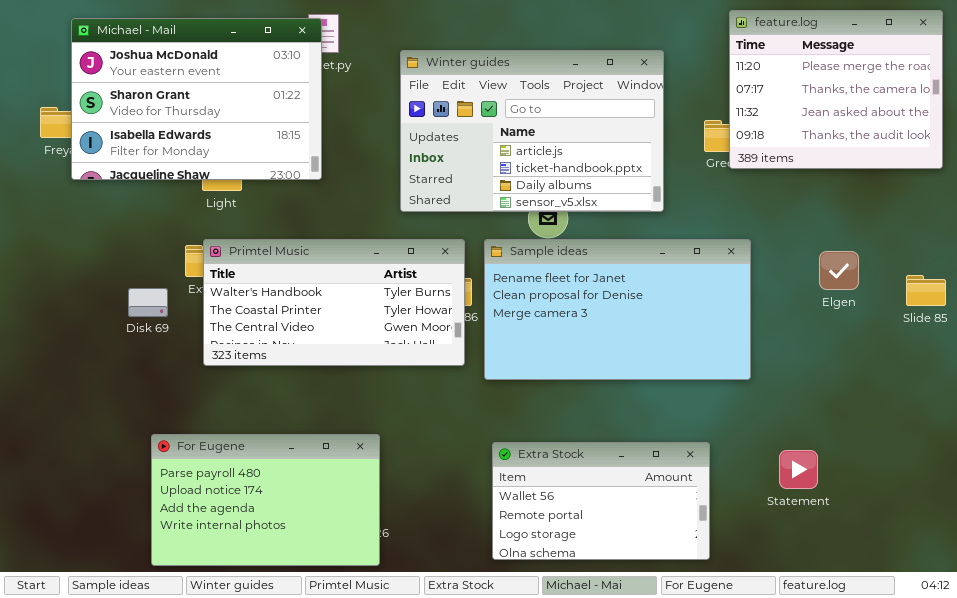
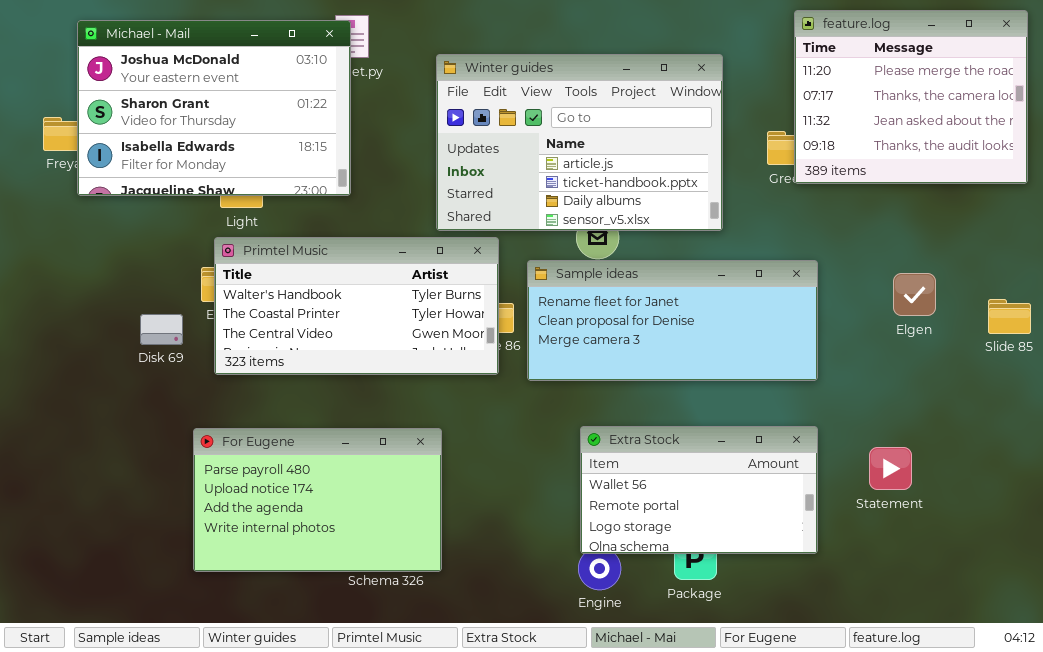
Primtel Music: [203,239,465,366] -> [214,237,499,375], moved
Sample ideas: [484,239,751,380] -> [527,260,818,381], resized
For Eugene: [151,434,380,566] -> [193,428,442,572], moved
Extra Stock: [492,442,710,560] -> [580,426,818,554], moved
Statement: [779,450,818,489] -> [869,447,912,490], moved

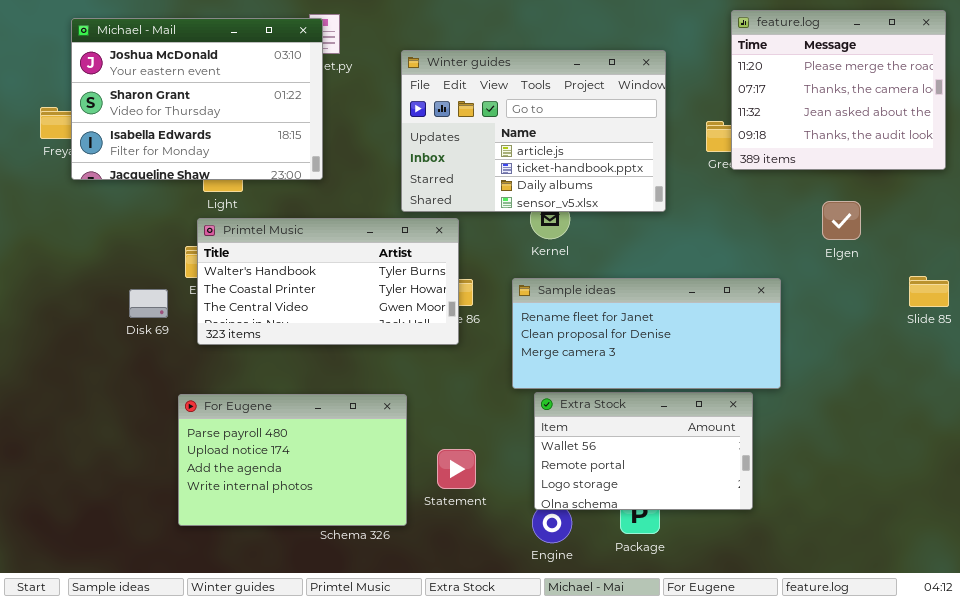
Sample ideas: [527,260,818,381] -> [512,278,781,389], moved
Elgen: [893,273,936,316] -> [822,201,861,240], moved
Statement: [869,447,912,490] -> [437,449,476,489], moved

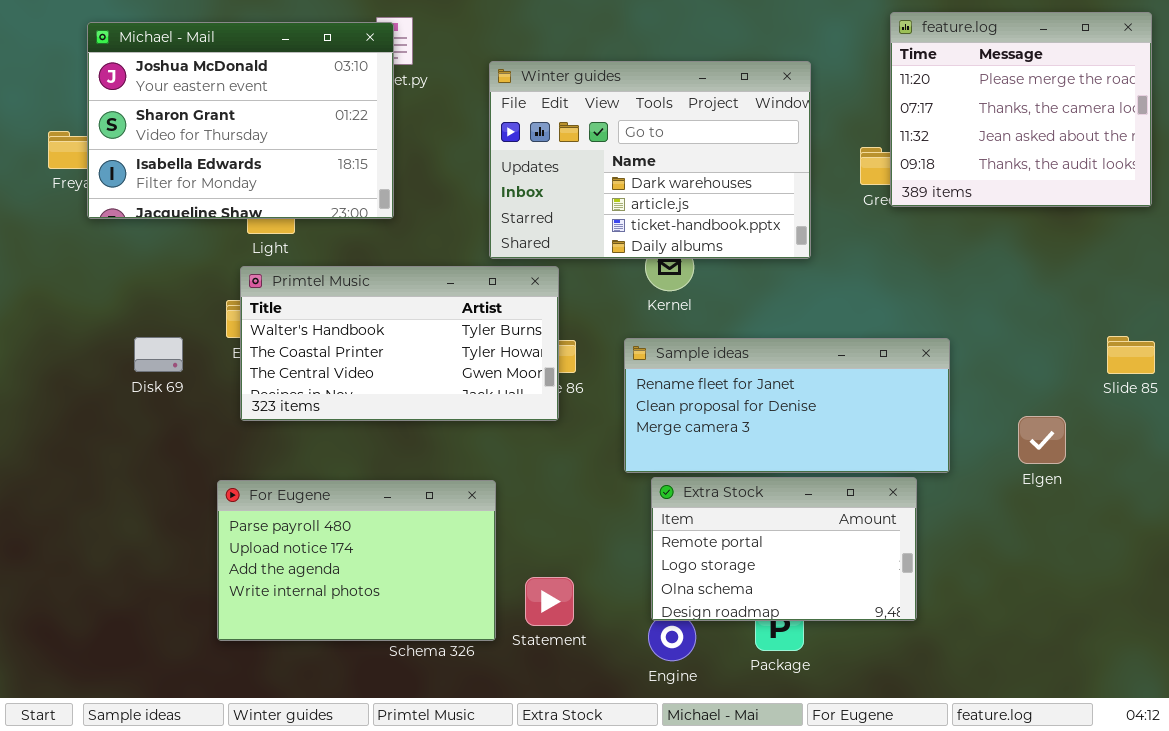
Winter guides: [401,50,666,212] -> [489,61,811,259], scrolled up 1 row
Elgen: [822,201,861,240] -> [1018,416,1066,464], moved
Disk 69: [129,289,168,318] -> [134,337,183,372], moved
Extra Stock: [534,392,753,510] -> [651,477,917,621], scrolled down 1 row
Statement: [437,449,476,489] -> [525,577,574,626], moved

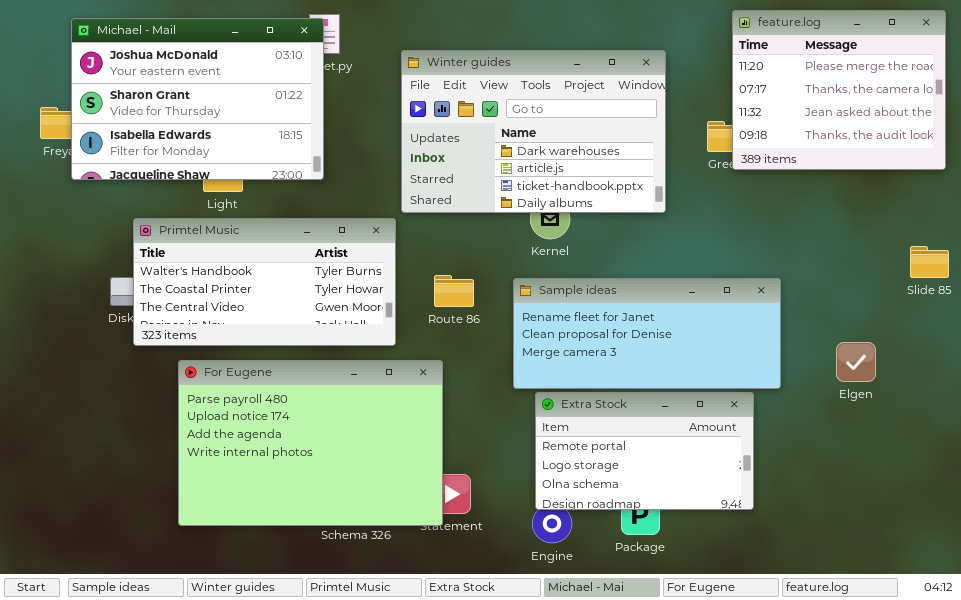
Primtel Music: [240,266,559,421] -> [133,218,396,346], moved
Slide 85: [1107,336,1155,374] -> [910,246,949,278], moved
For Eugene: [217,480,496,641] -> [178,360,443,526], resized

